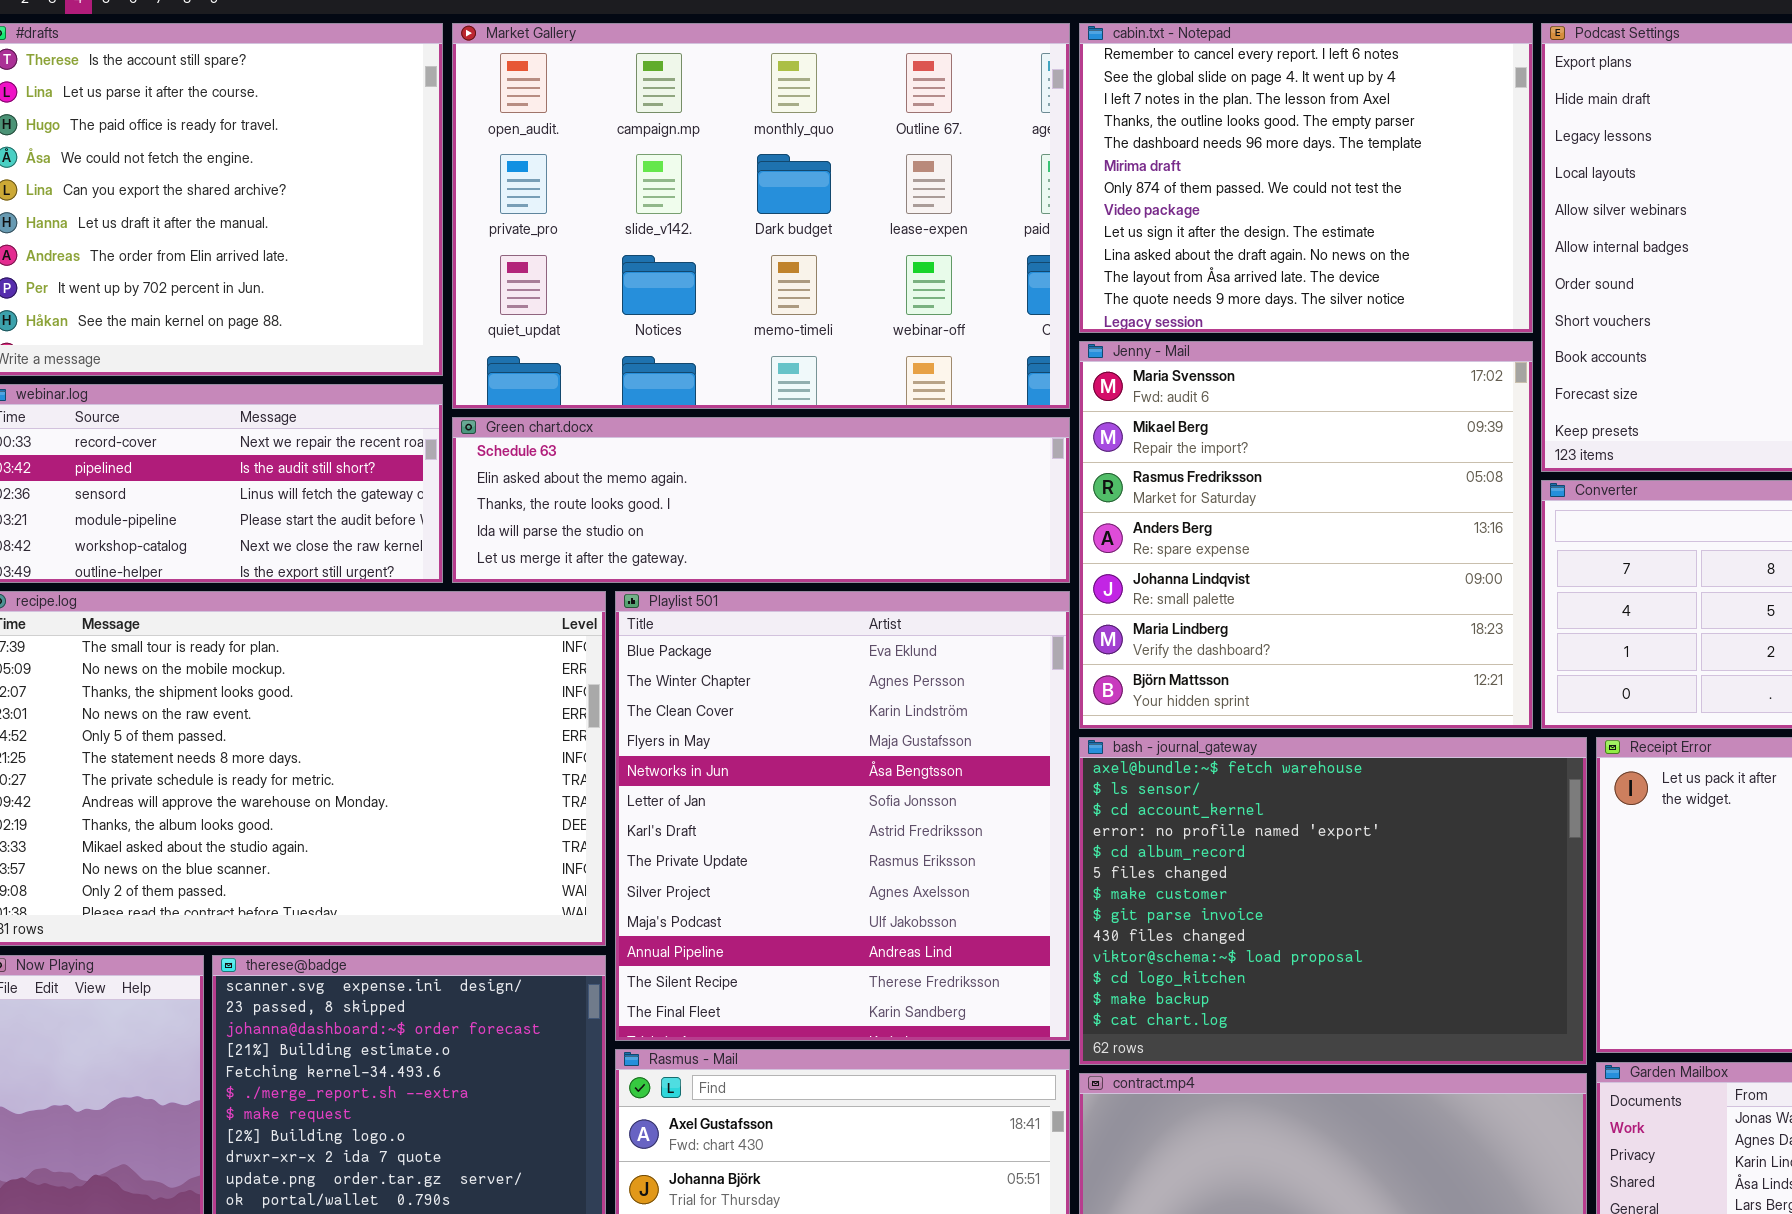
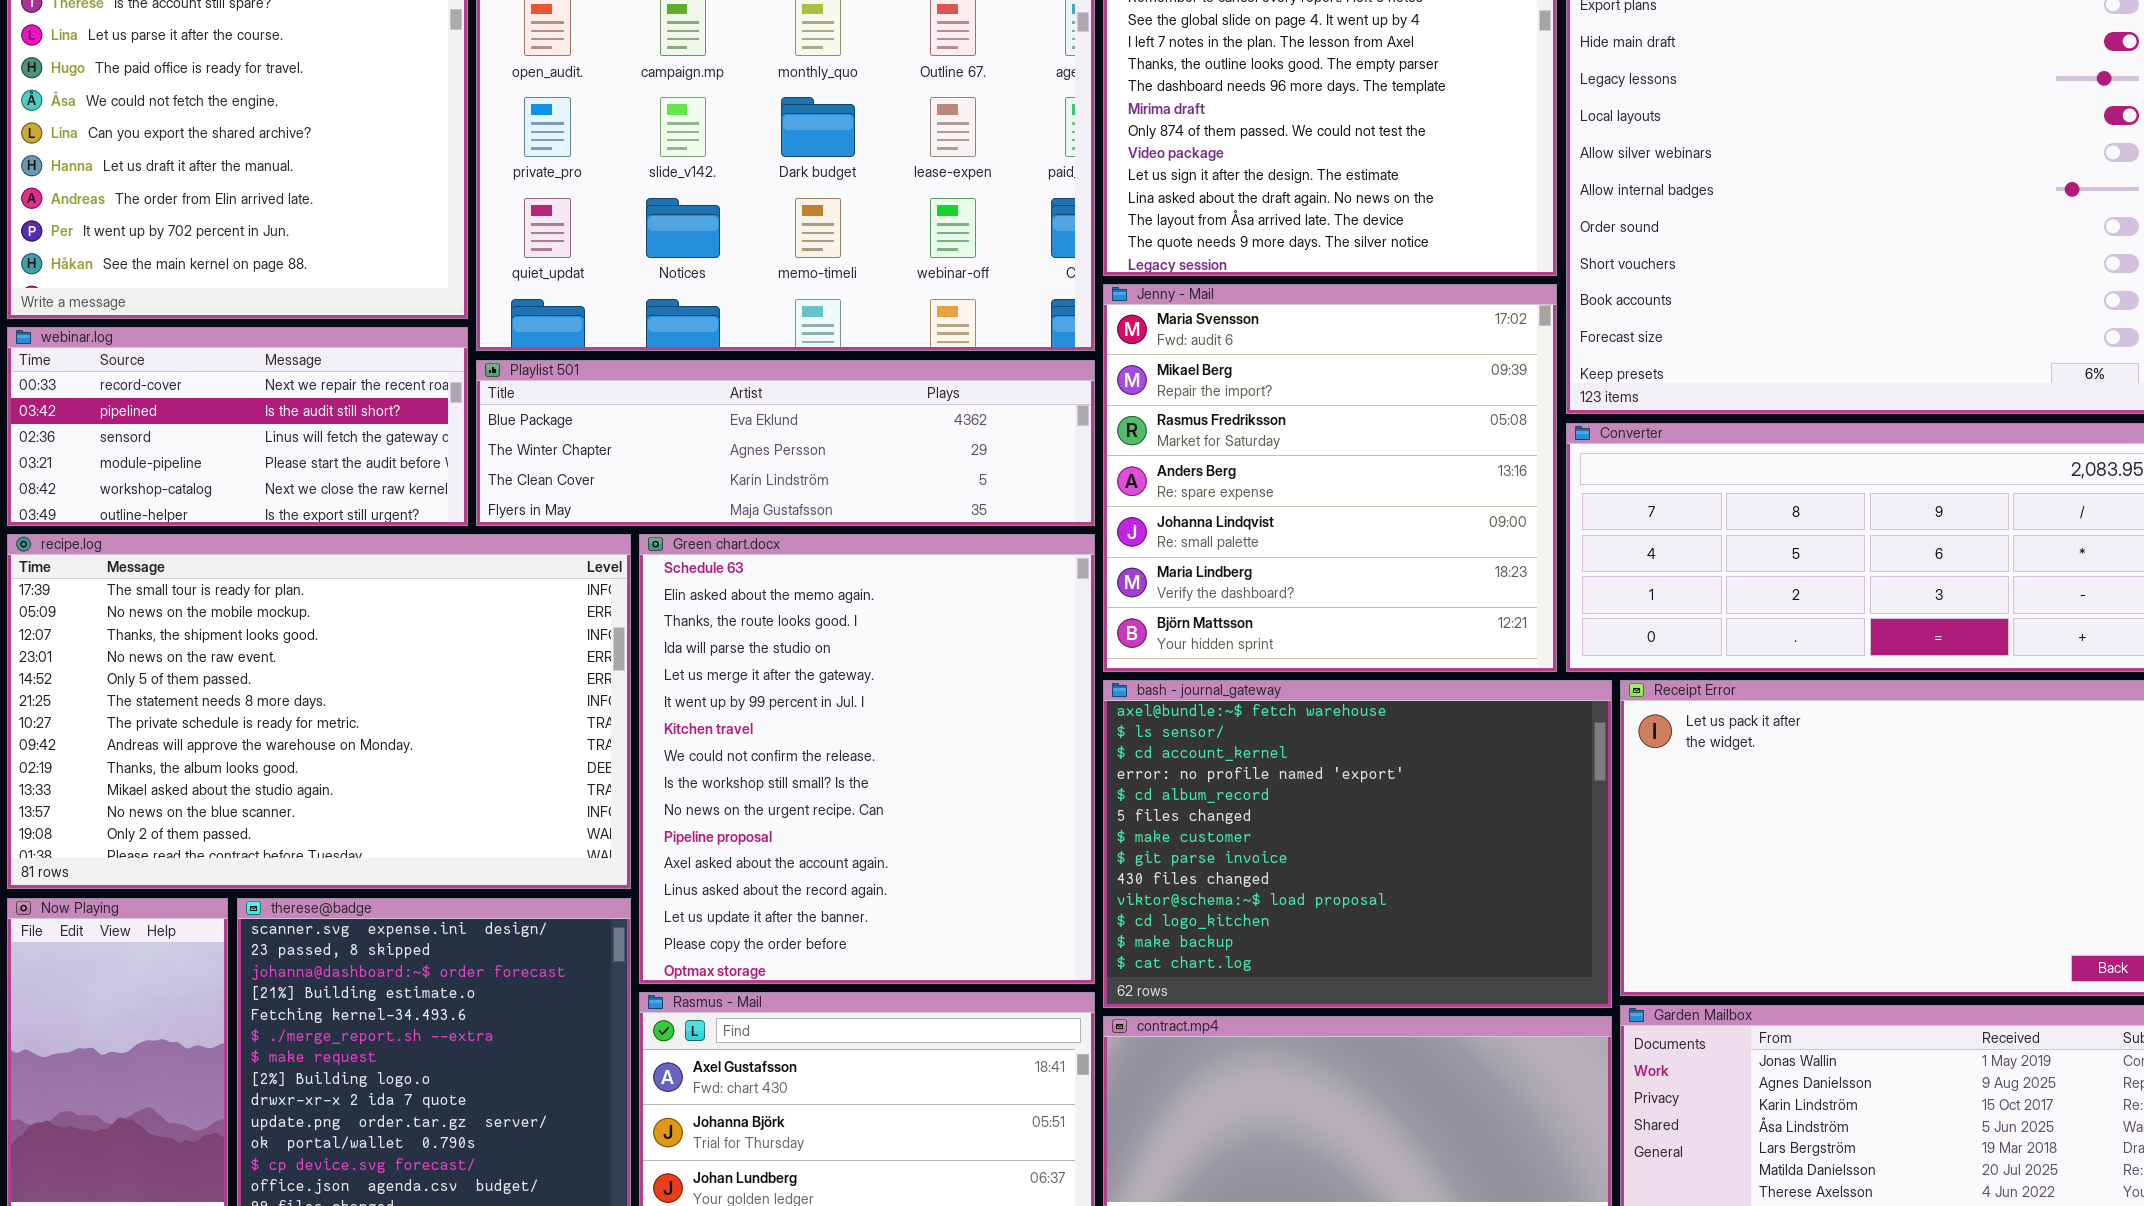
Green chart.docx: [452,417,1070,583] -> [639,534,1095,984], moved, resized
Playlist 501: [615,591,1070,1041] -> [476,360,1095,526], moved, resized

